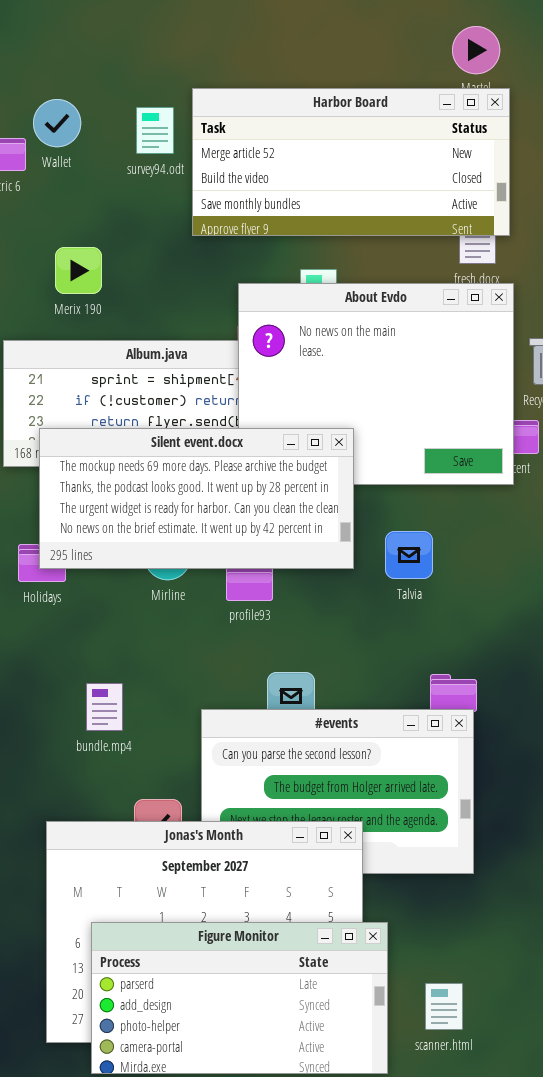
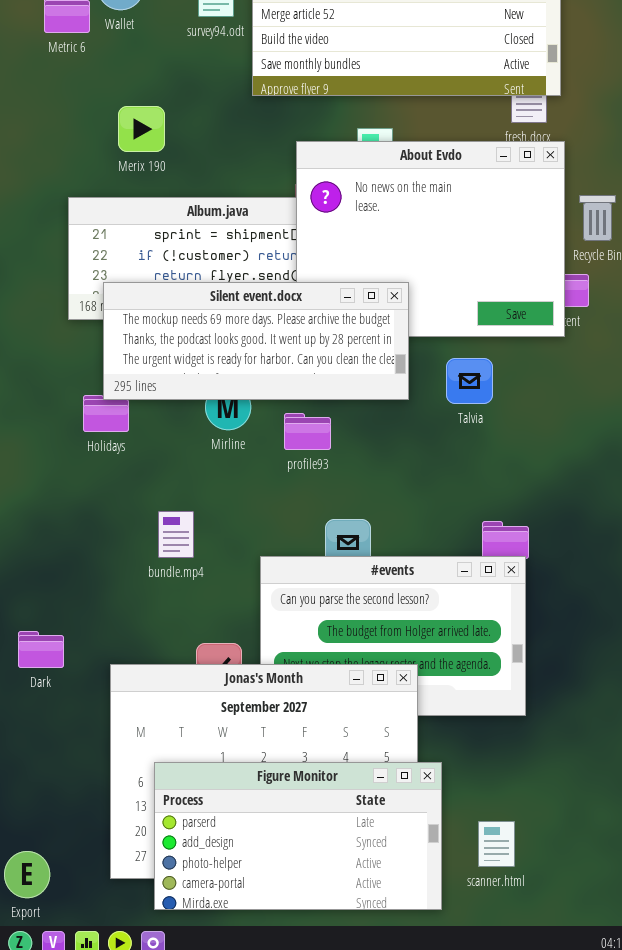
Silent event.docx: [39,428,354,569] -> [103,282,409,400], resized
Talvia: [385,531,433,579] -> [446,358,493,404], moved
bundle.mp4: [86,683,123,731] -> [158,511,194,558], moved

